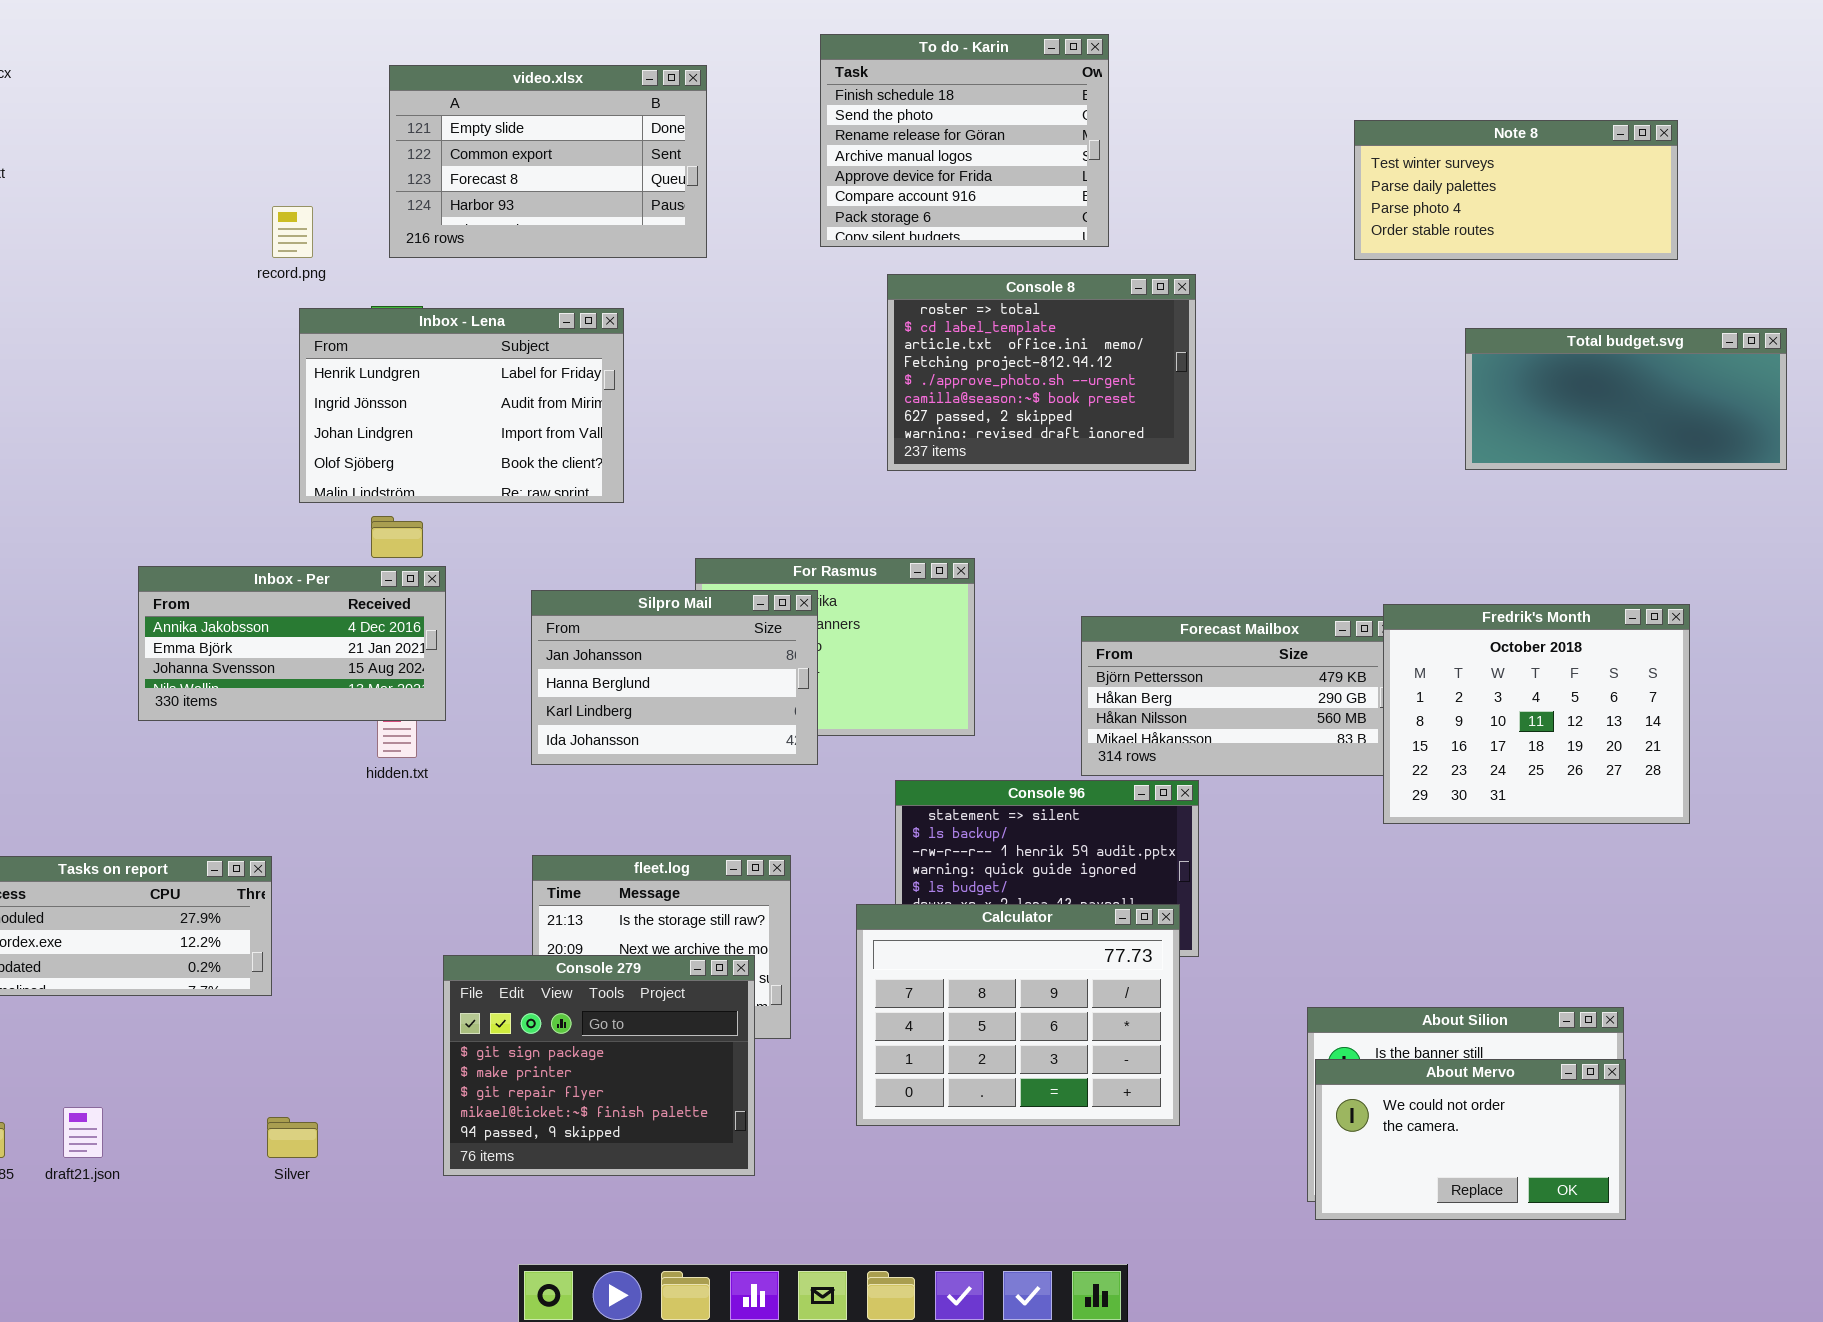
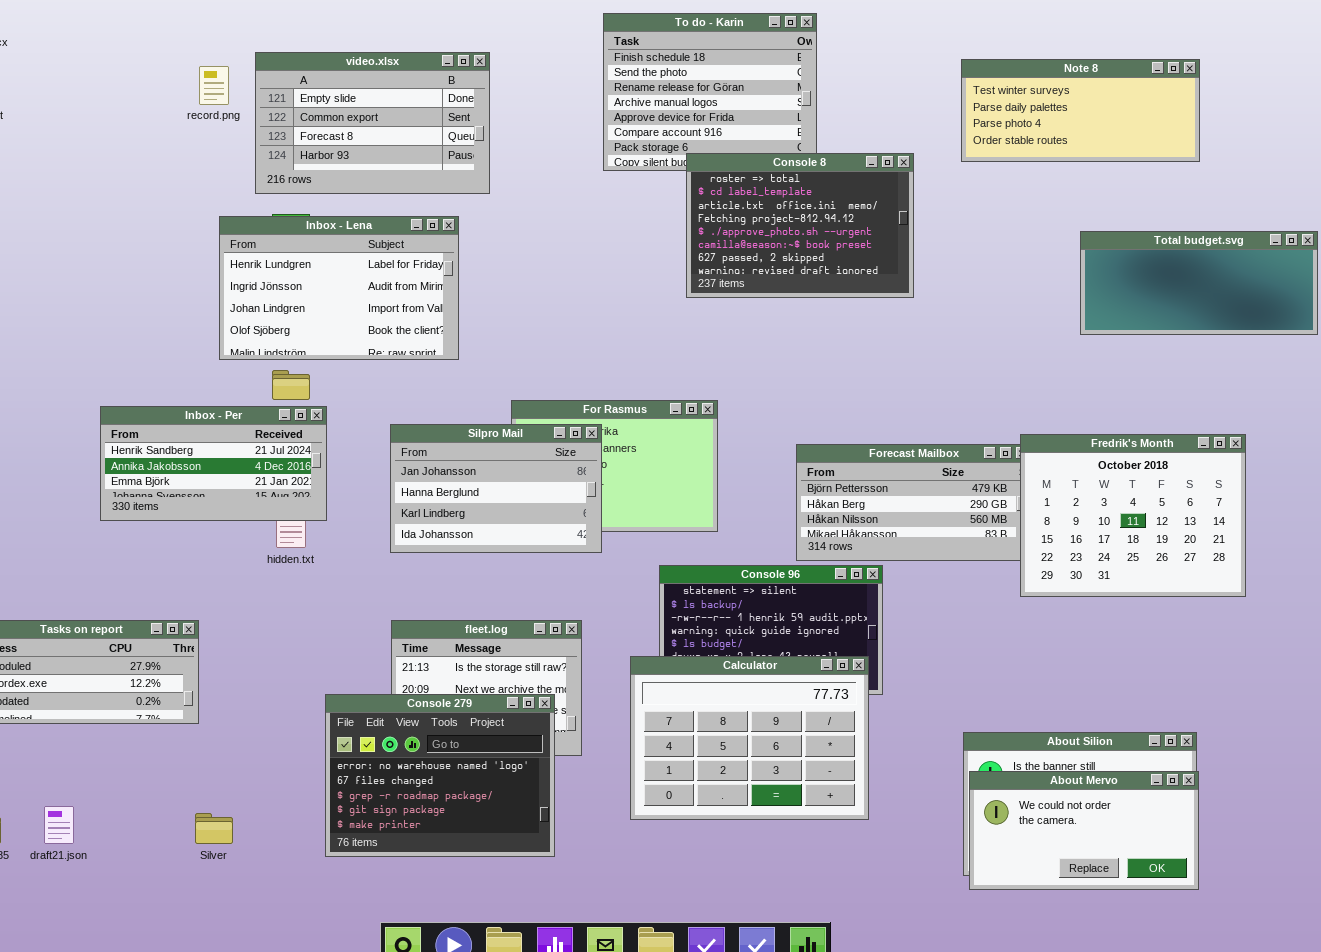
video.xlsx: [389,65,707,258] -> [255,52,490,194], moved
Note 8: [1354,120,1678,260] -> [961,59,1200,162], moved
record.png: [272,206,313,258] -> [199,66,229,105], moved
Console 8: [887,274,1196,471] -> [686,153,914,298], moved
Inbox - Per: [138,566,446,721] -> [100,406,327,521], scrolled up 1 row
Console 279: [443,955,755,1176] -> [325,694,555,857], scrolled up 3 rows

